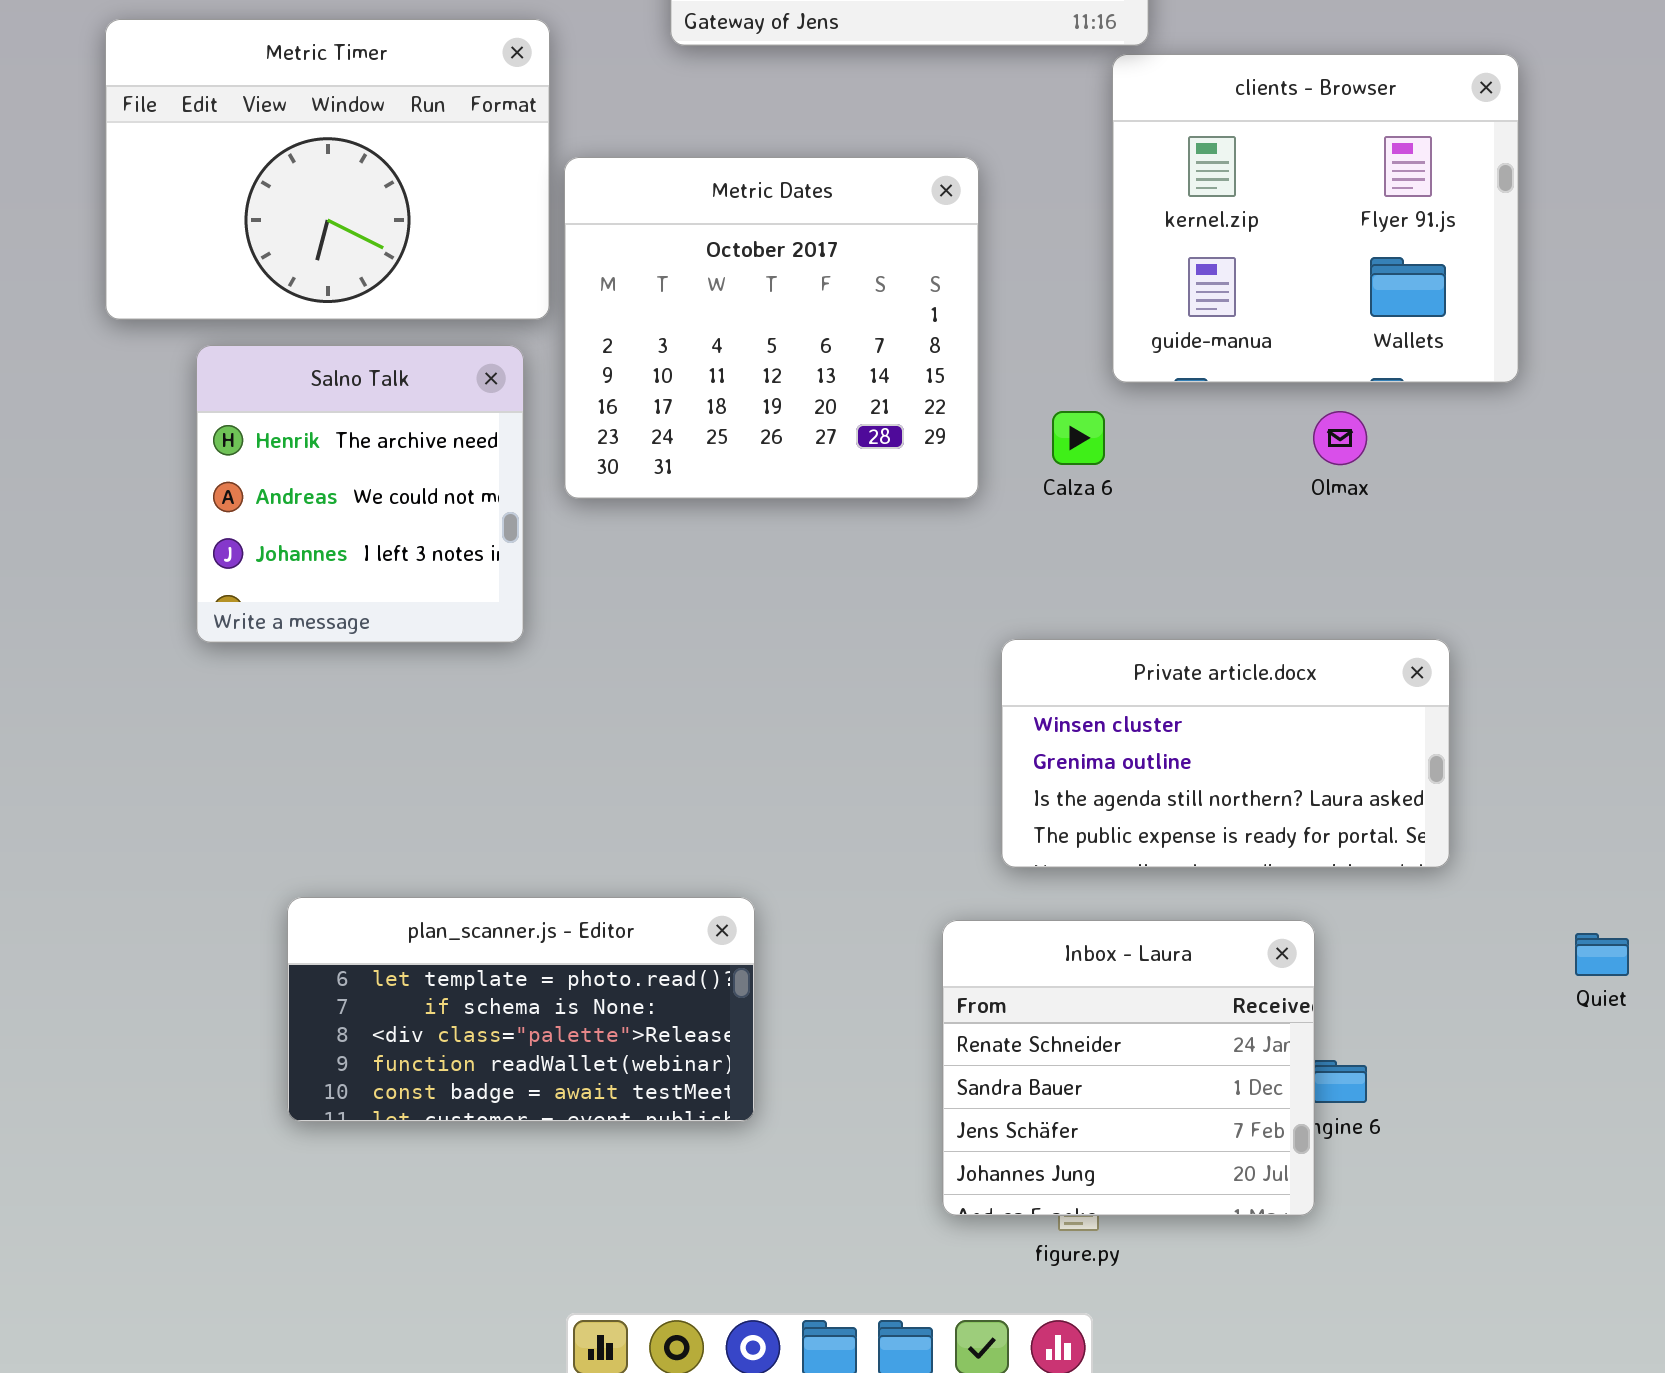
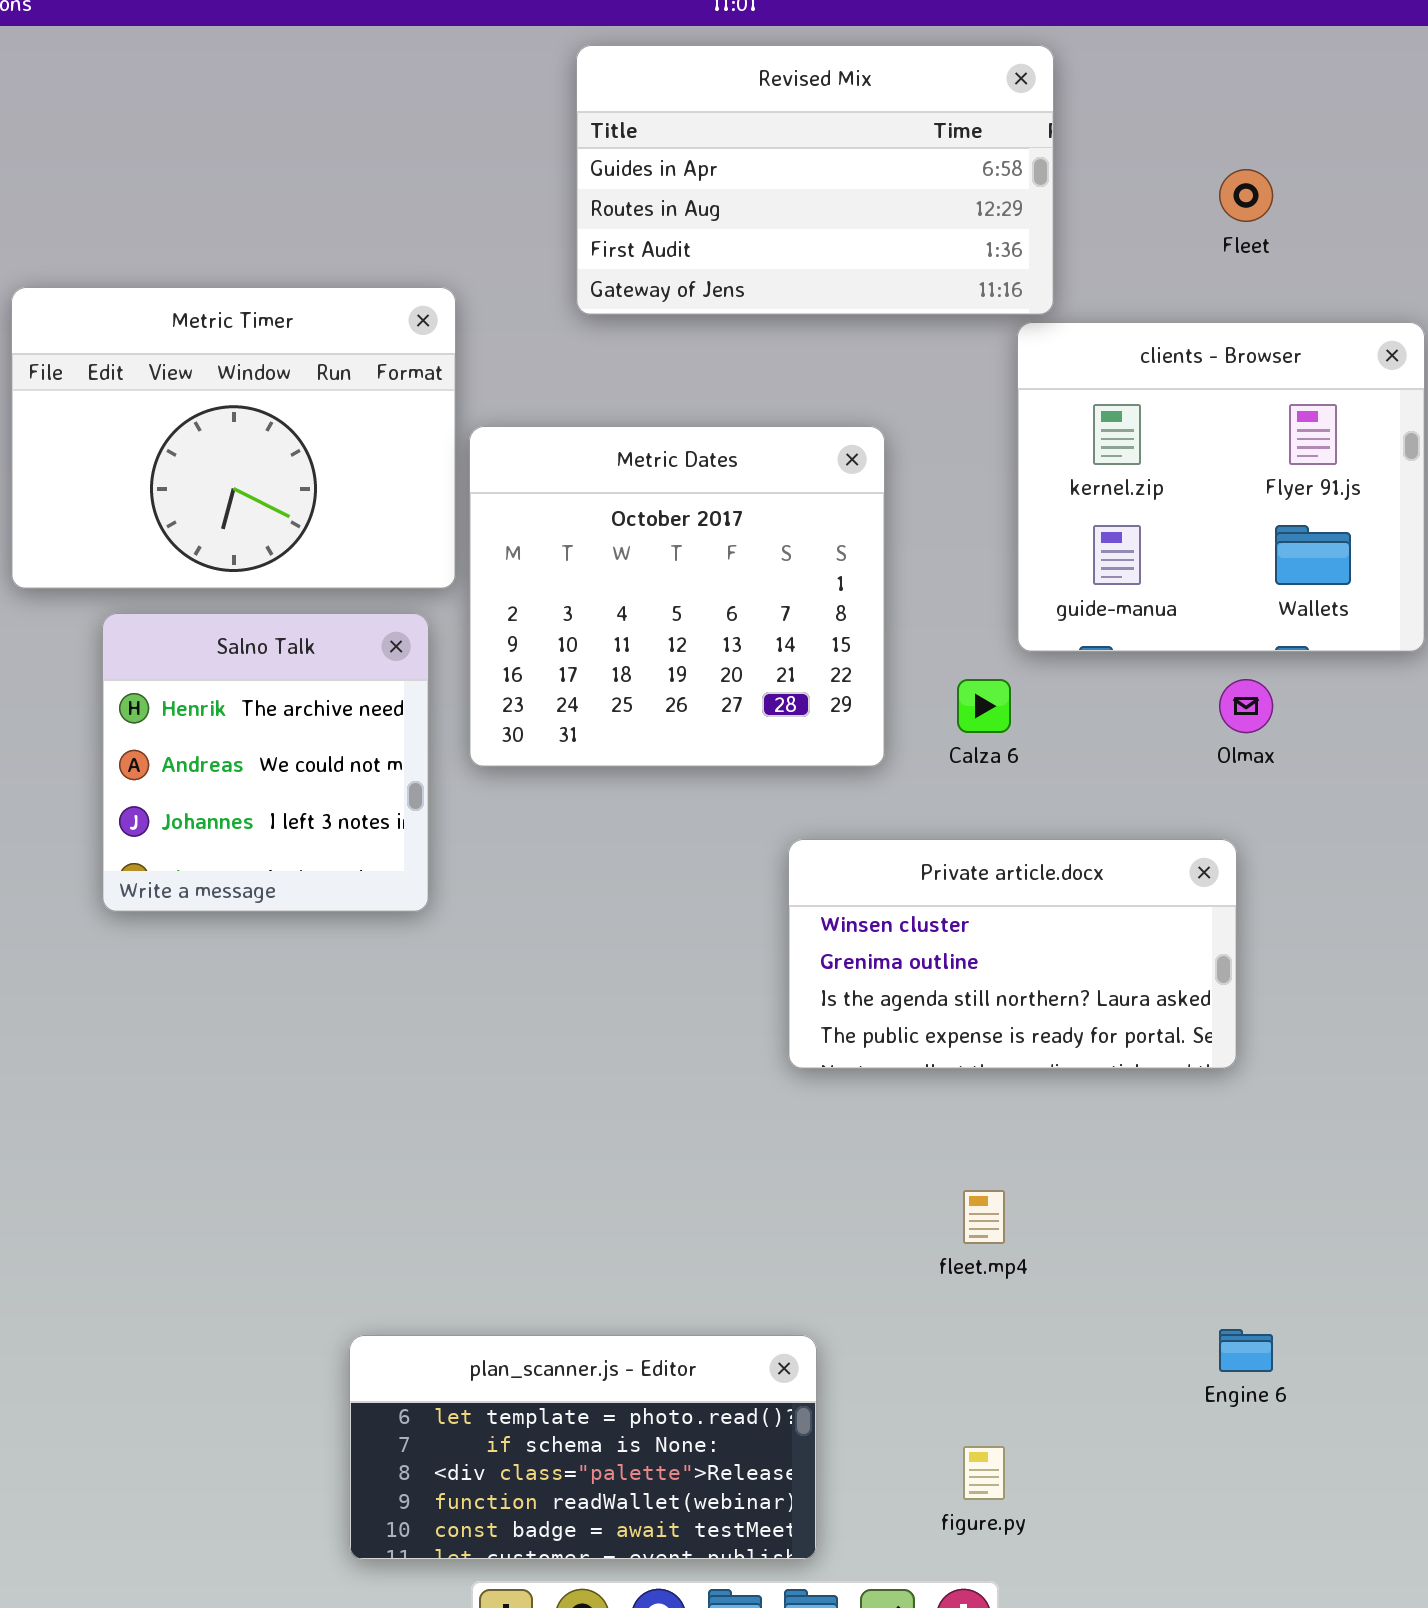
Private article.docx: [1001,639,1450,868] -> [788,839,1237,1069], moved
plan_scanner.js - Editor: [287,897,755,1122] -> [349,1335,817,1560], moved
Inbox - Laura: [942,920,1315,1216] -> none, closed

